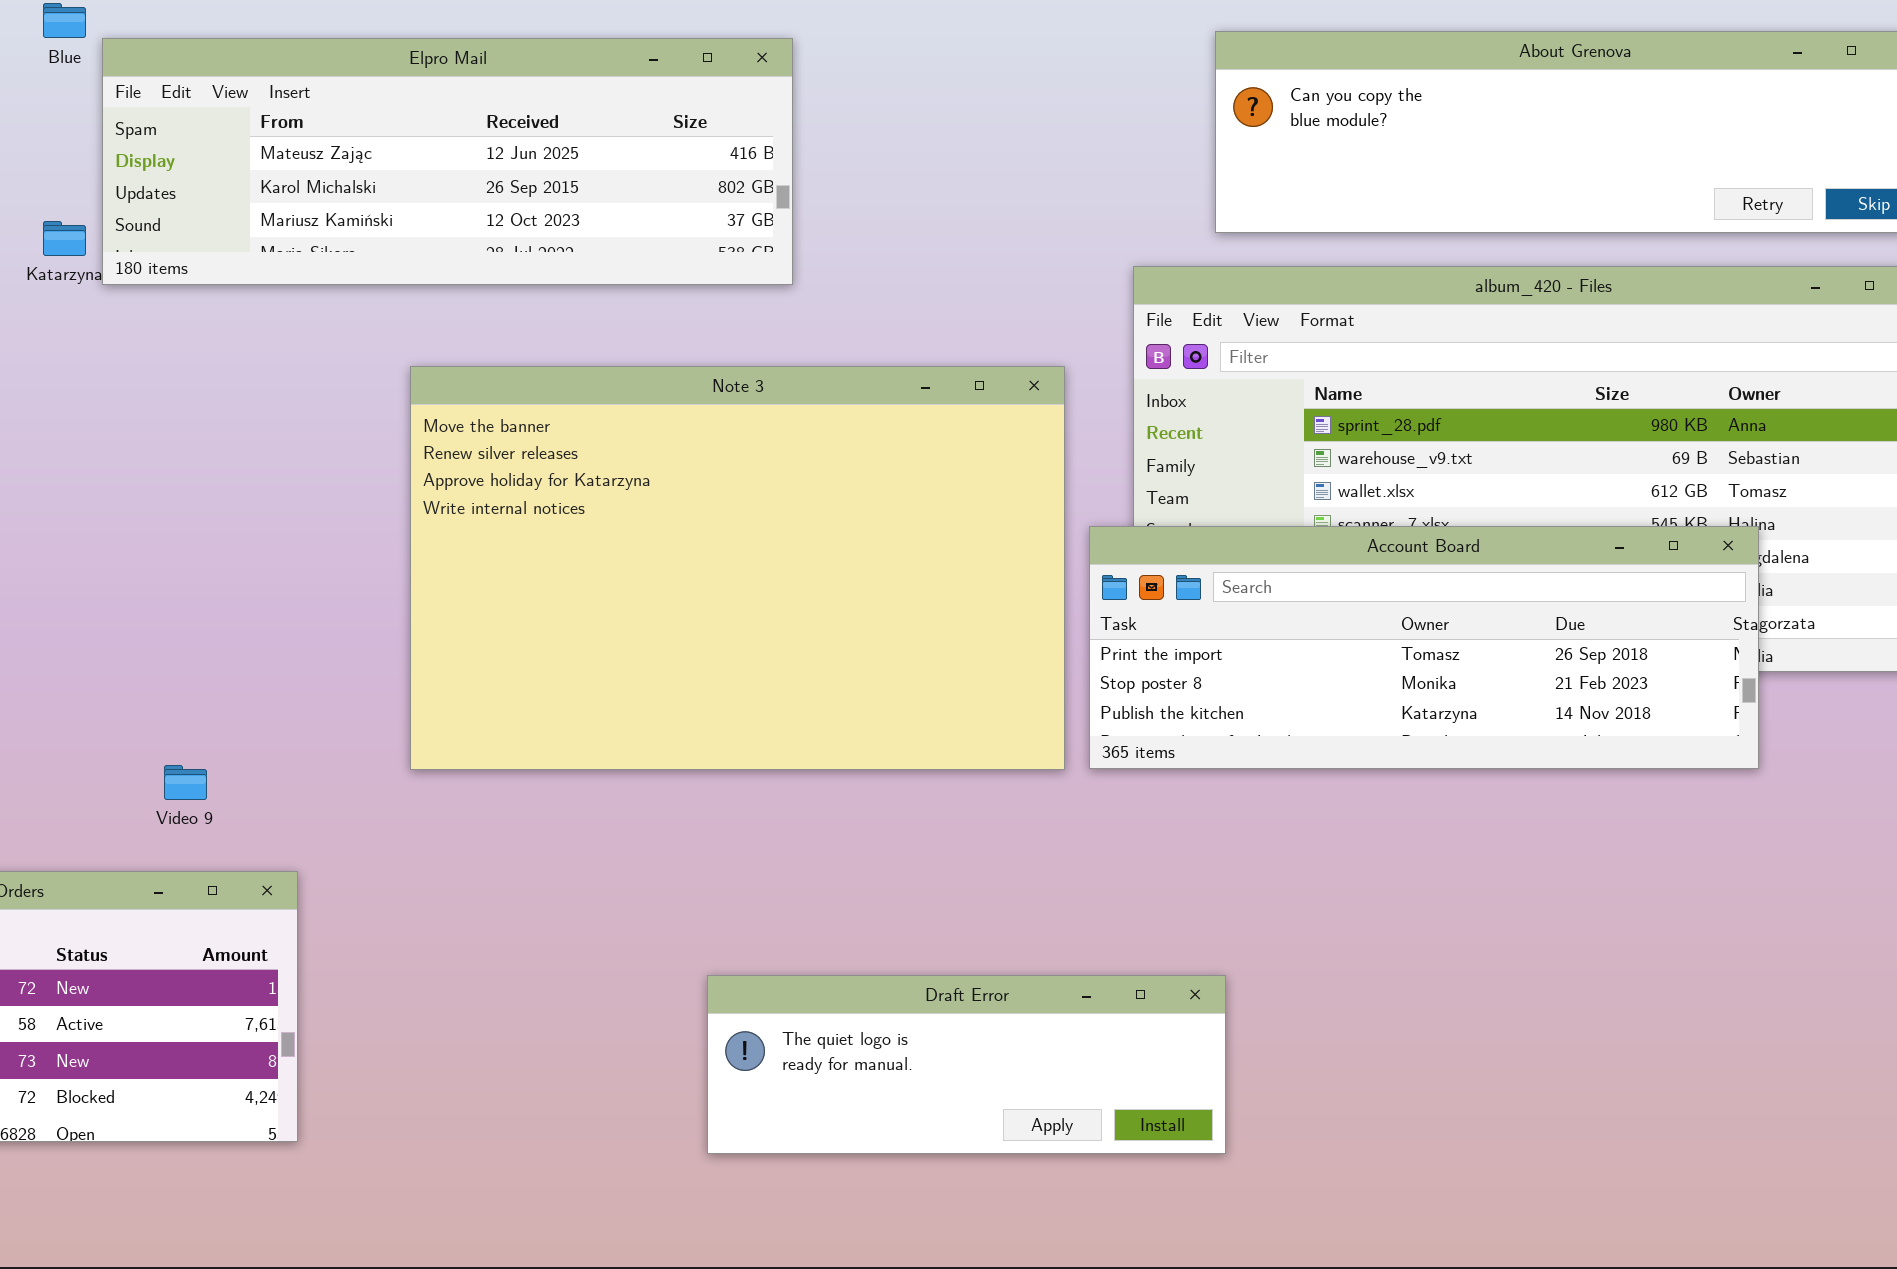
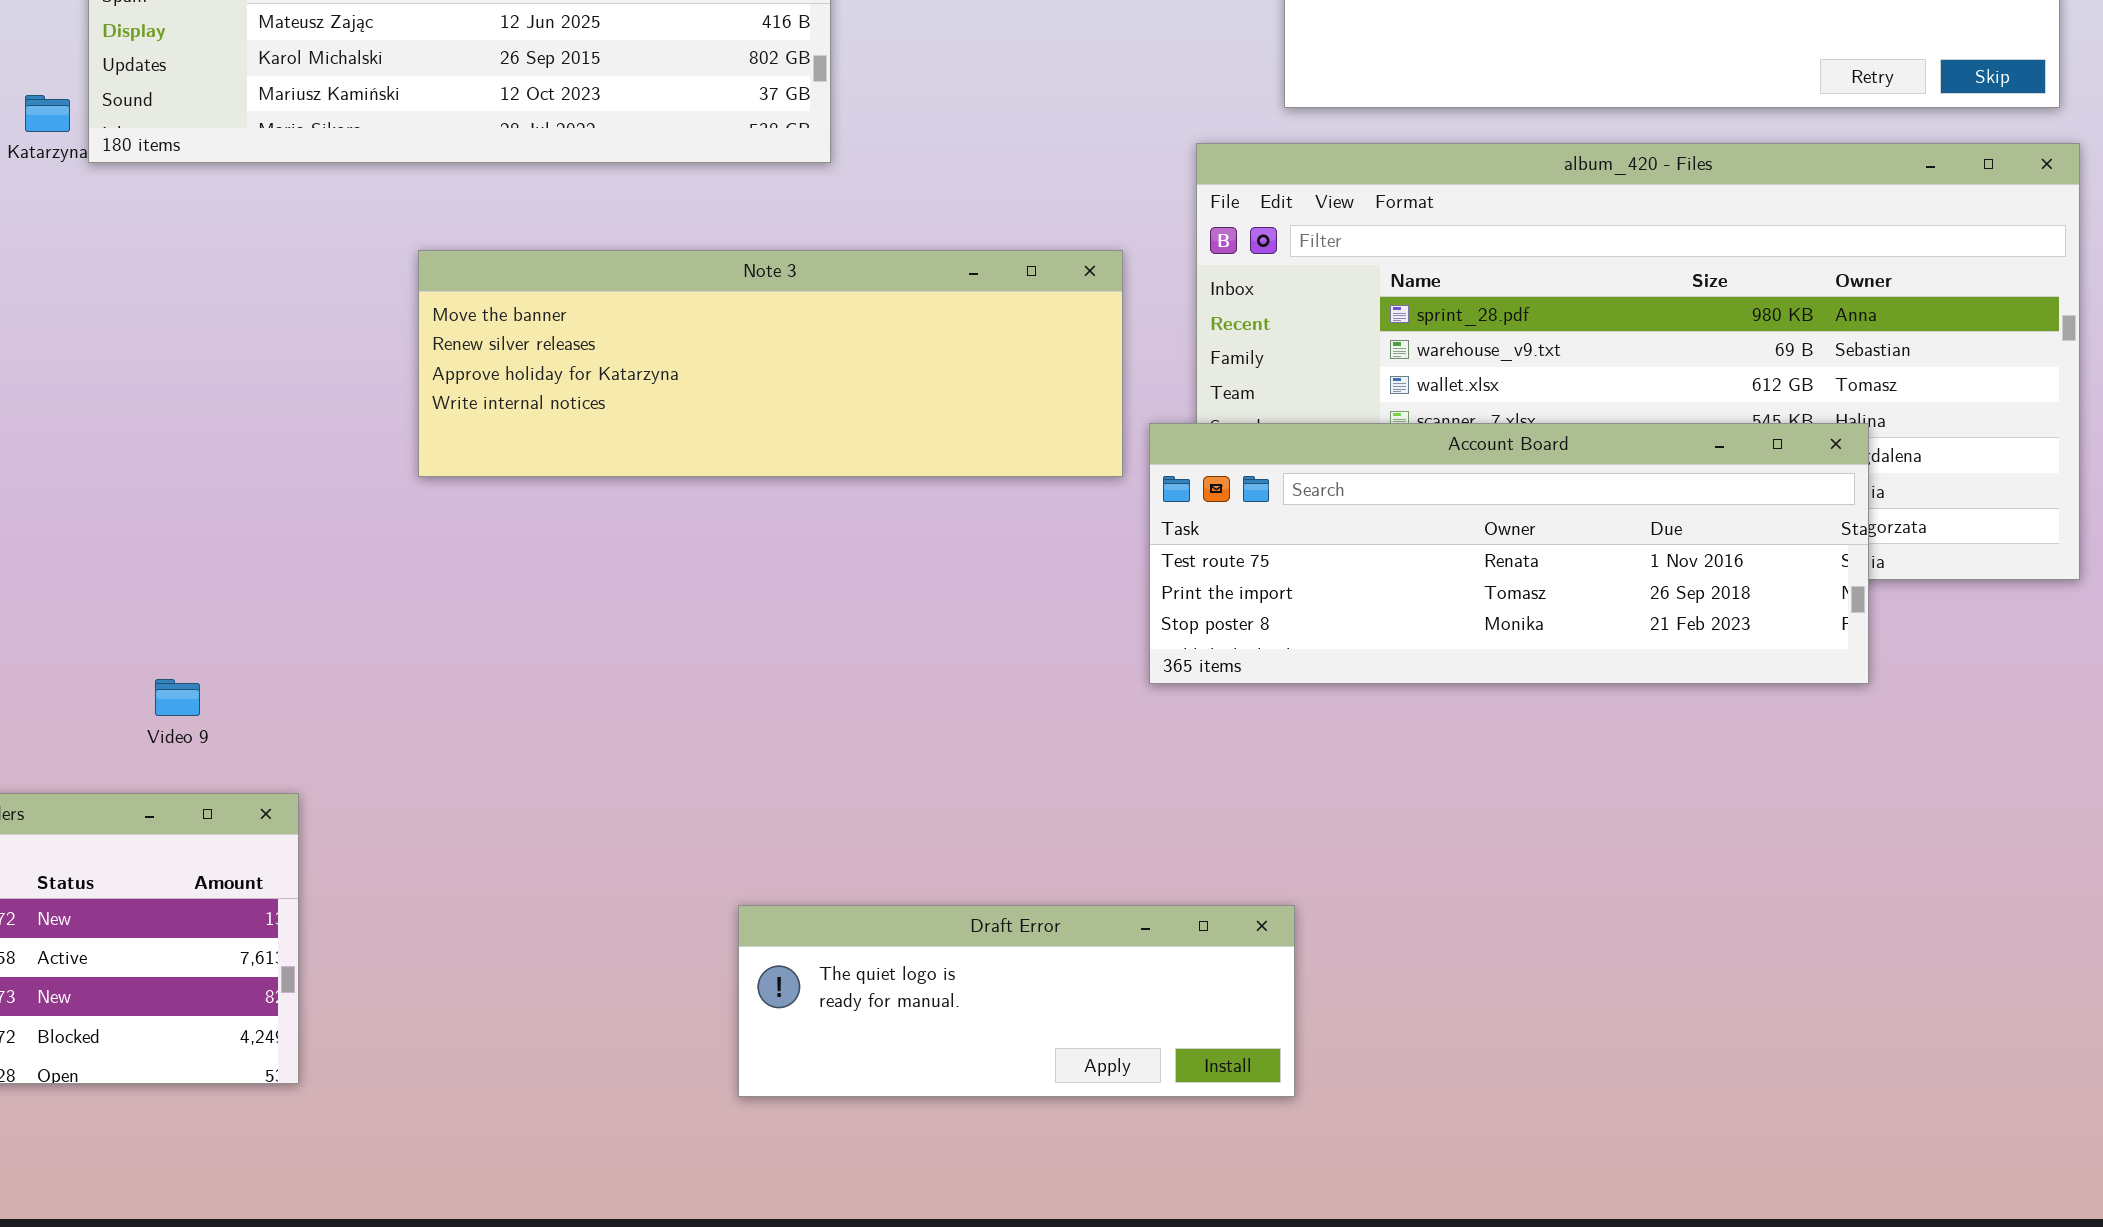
Note 3: [410,366,1065,770] -> [418,250,1123,477], resized
Account Board: [1089,526,1759,769] -> [1149,423,1869,684], scrolled up 1 row

